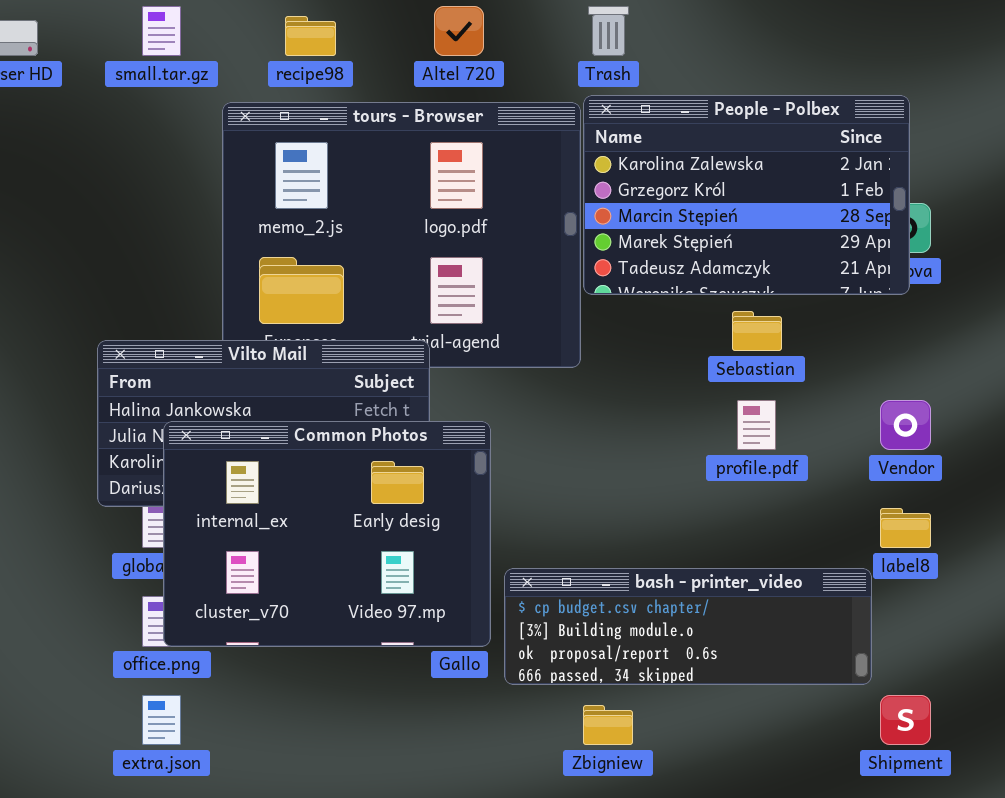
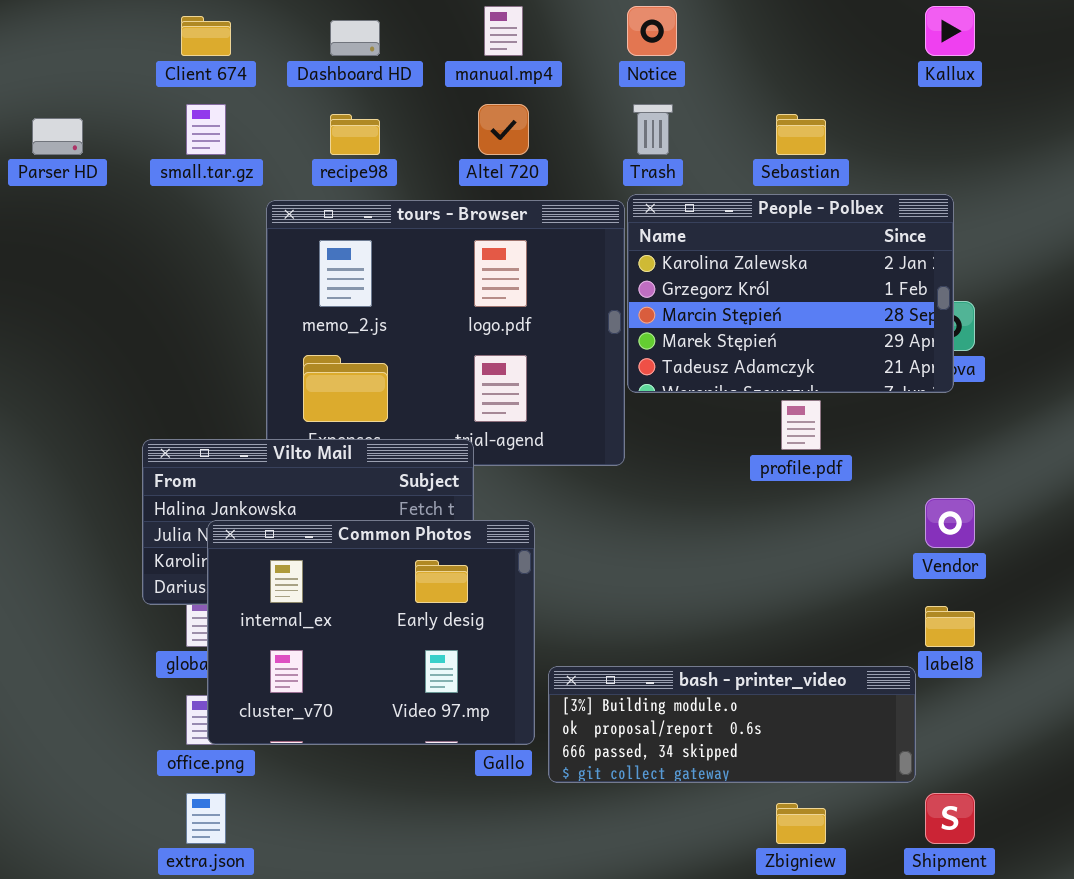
Sebastian: [732,311,782,351] -> [776,114,826,155], moved
profile.pdf: [737,400,776,450] -> [781,400,821,450], moved
bash - printer_video: [504,568,872,685] -> [548,666,916,783], scrolled down 1 row
Zbigniew: [583,705,633,745] -> [776,803,826,844], moved

